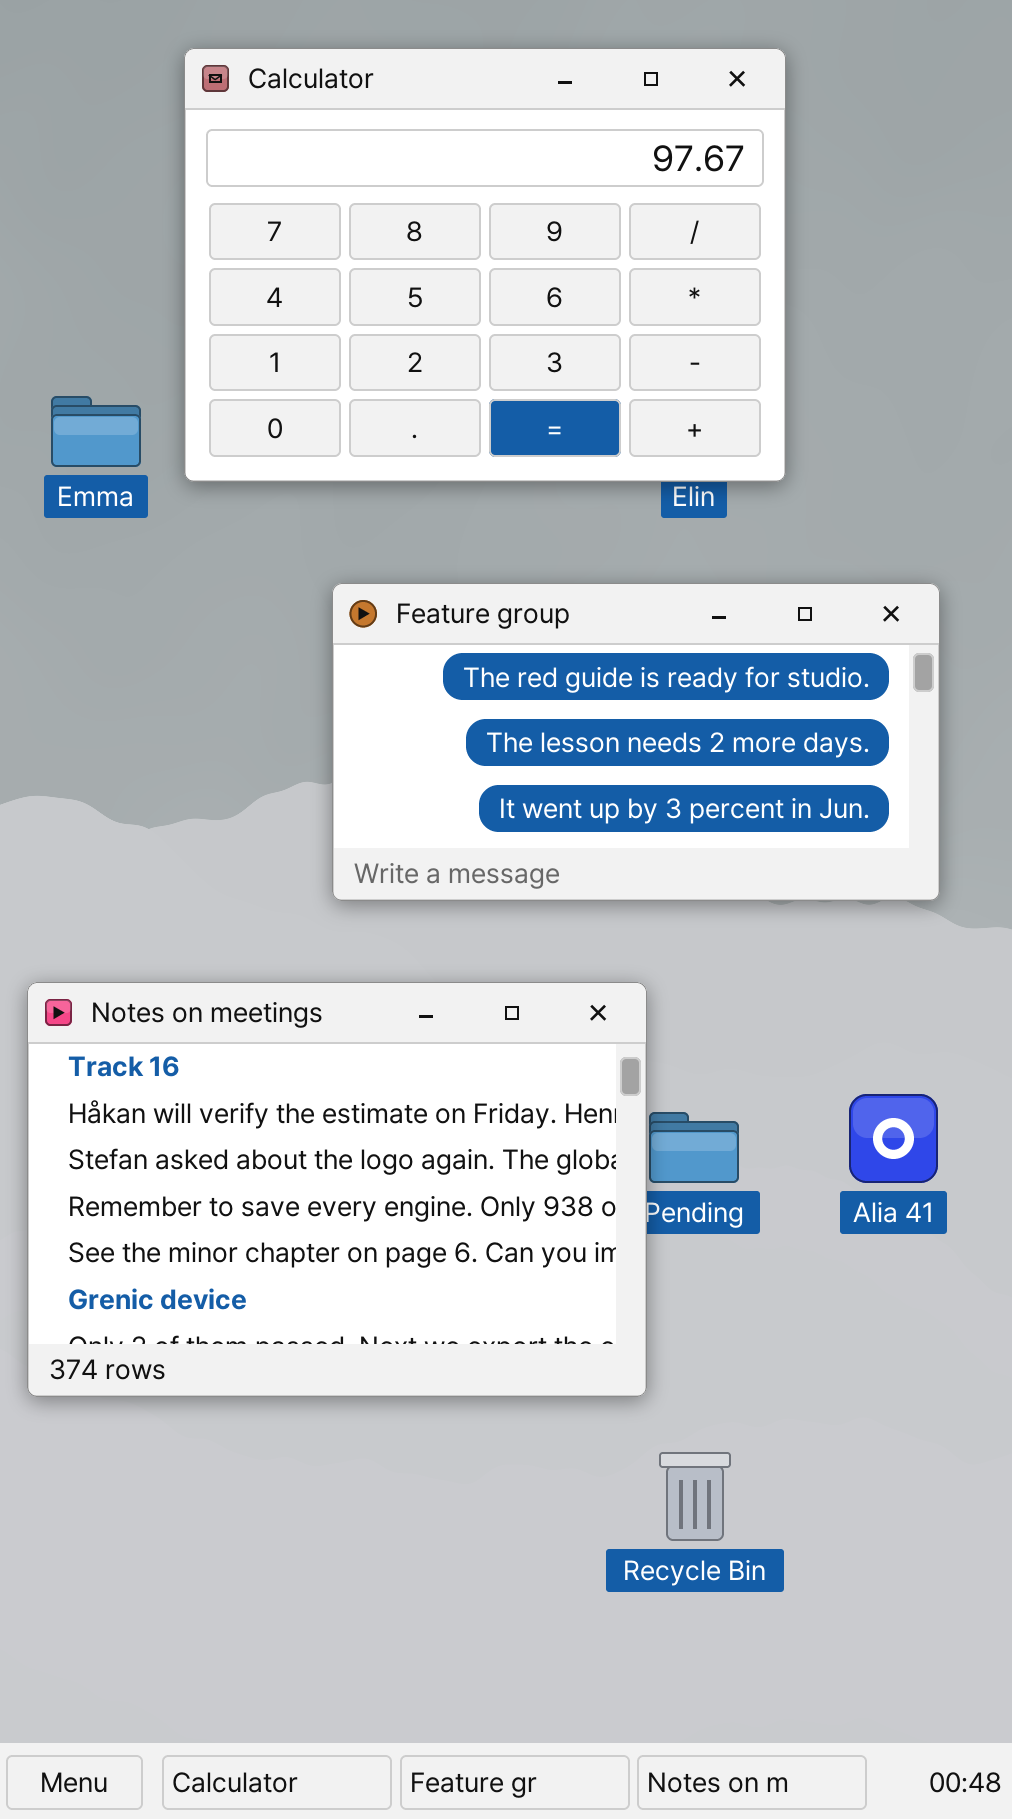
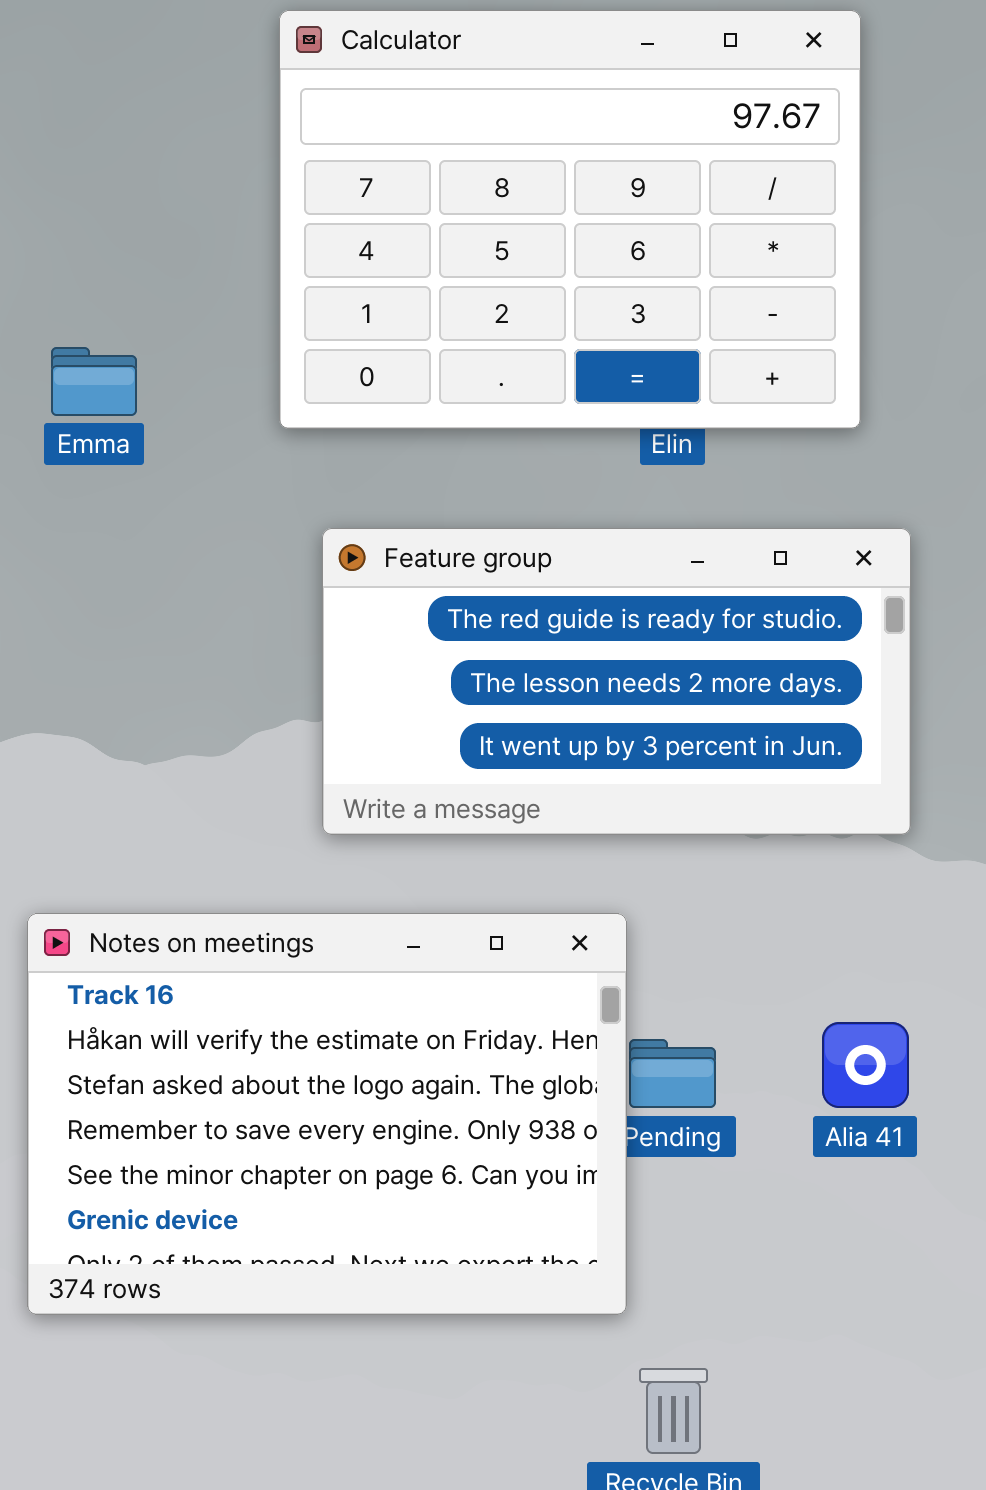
Calculator: [184,48,786,482] -> [279,10,861,429], moved

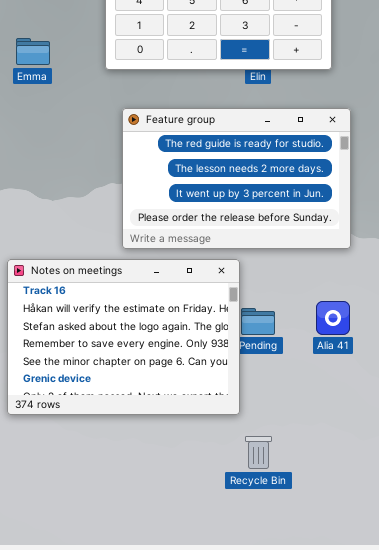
Feature group: [322,528,911,835] -> [122,108,351,249], resized

